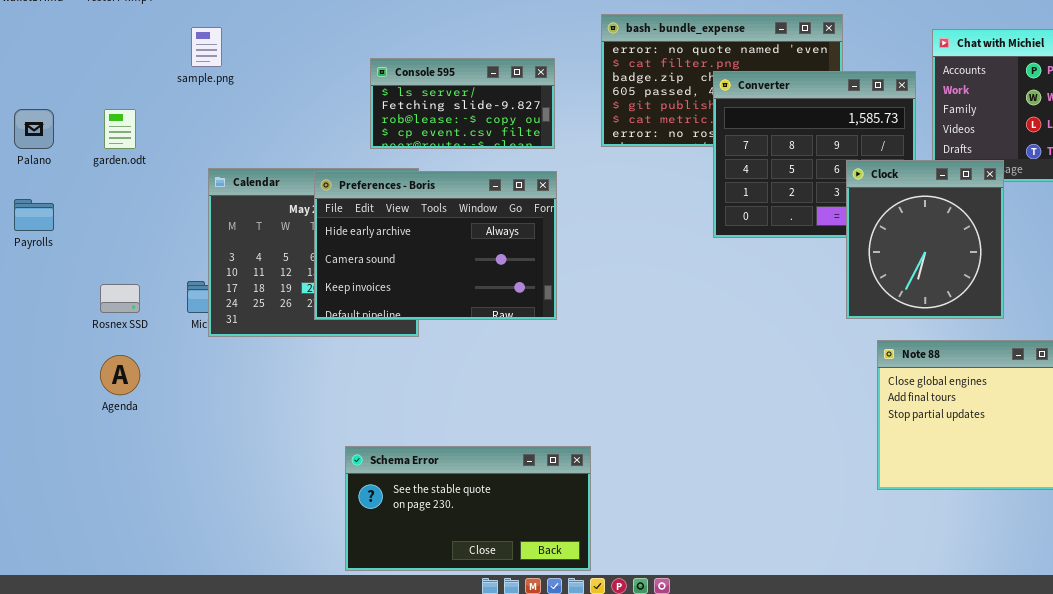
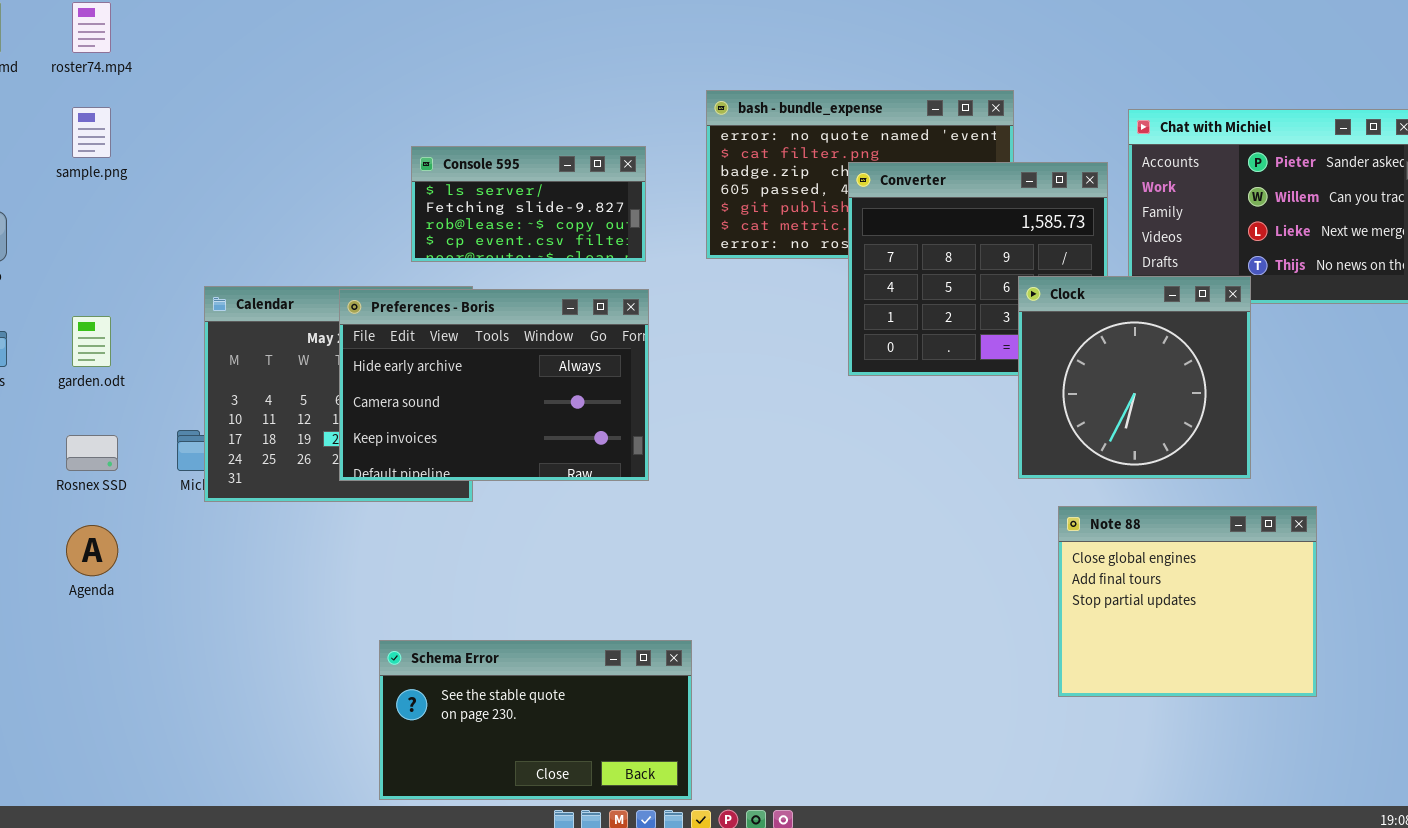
sample.png: [191,27,222,67] -> [72,107,111,158], moved
garden.odt: [104,109,136,149] -> [72,316,111,367], moved
Clock: [846,160,1004,319] -> [1018,276,1251,479], resized

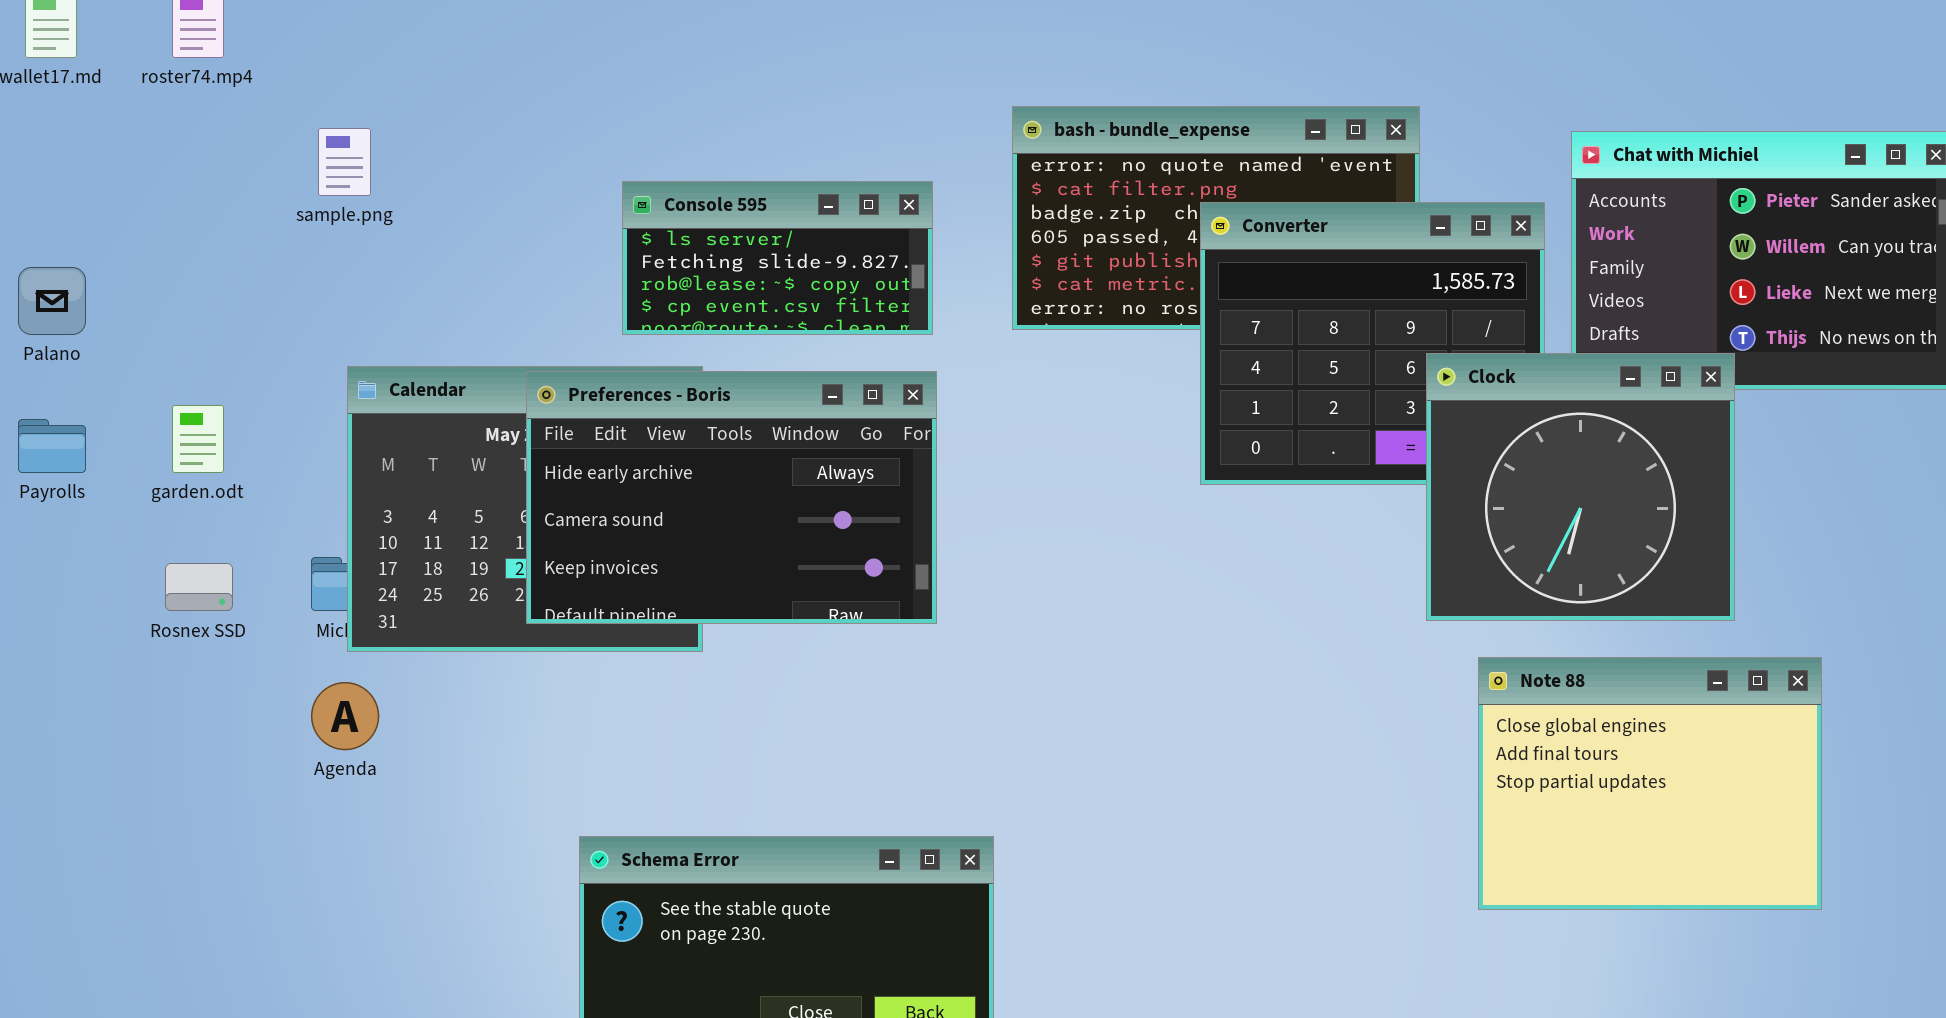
sample.png: [72,107,111,158] -> [318,128,371,196], moved
Agenda: [66,525,118,576] -> [311,682,379,750], moved

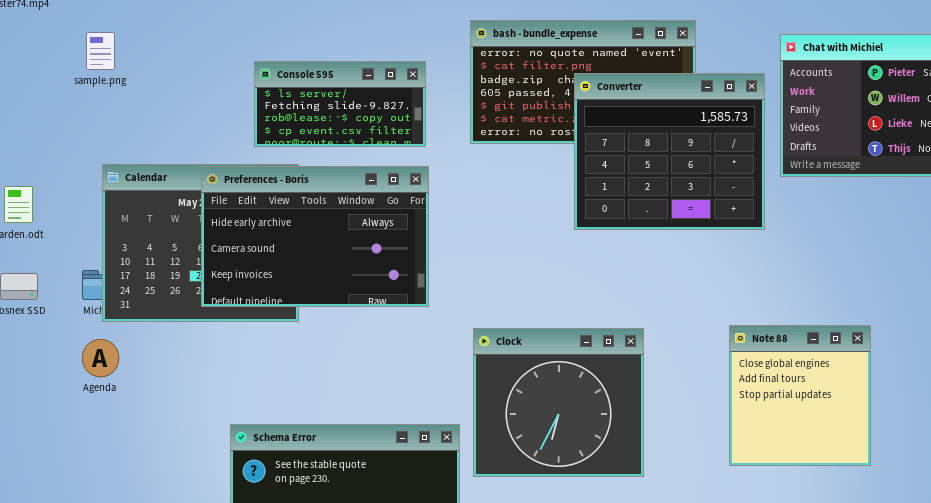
Clock: [1426,353,1735,621] -> [473,328,644,477], moved
Note 88: [1478,657,1822,910] -> [729,325,871,466], resized

